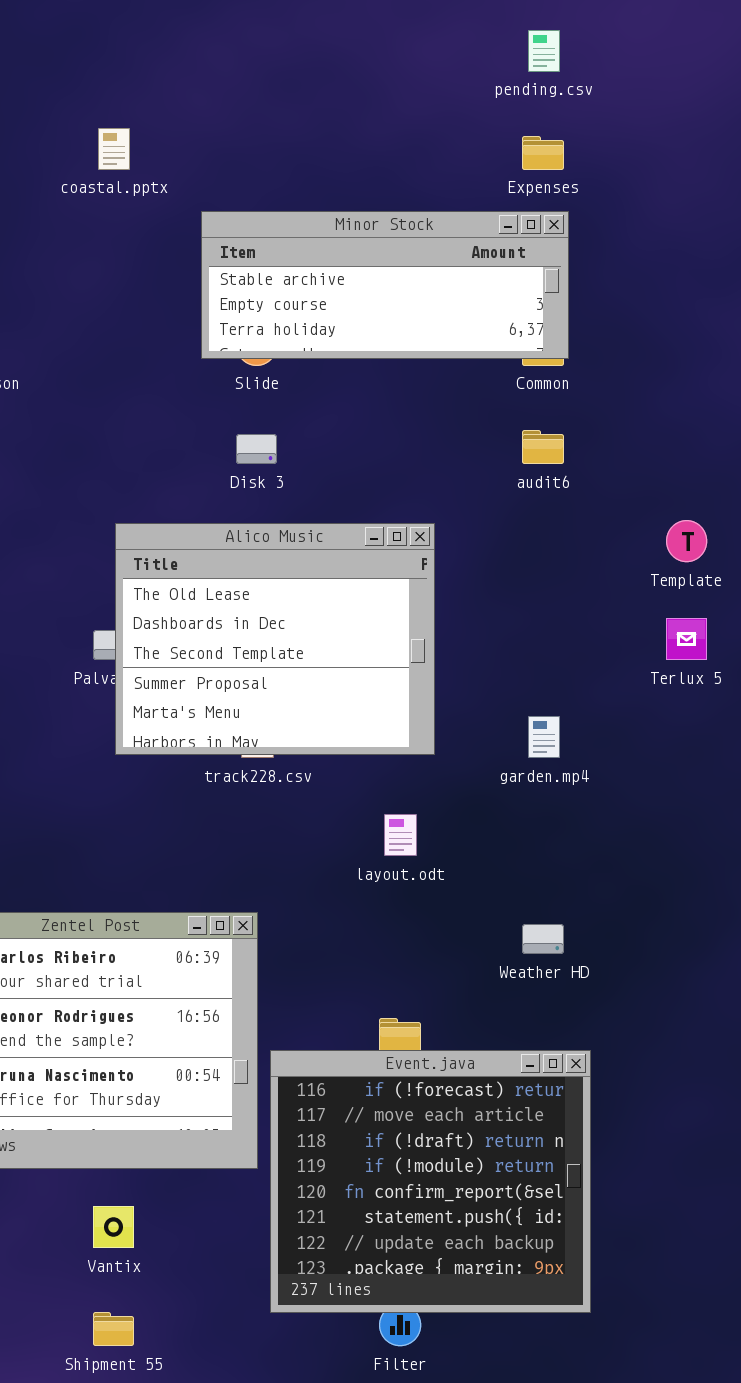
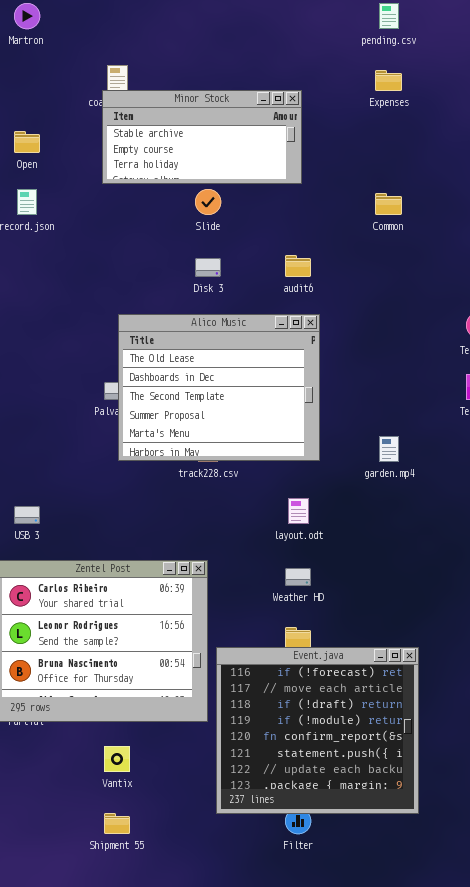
Minor Stock: [201,211,569,359] -> [102,90,302,184], moved, resized
audit6: [522,430,564,464] -> [285,255,311,277], moved
Weather HD: [522,924,564,954] -> [285,568,311,586], moved

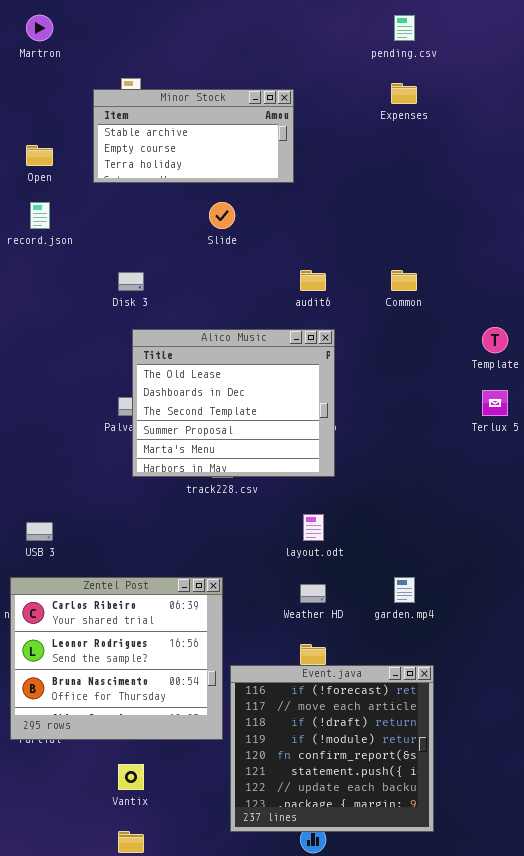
Minor Stock: [102,90,302,184] -> [93,89,294,183], moved
Common: [375,193,402,215] -> [391,270,417,291], moved
Disk 3: [195,258,221,277] -> [118,272,144,291], moved
garden.mp4: [379,436,399,462] -> [394,577,415,603], moved

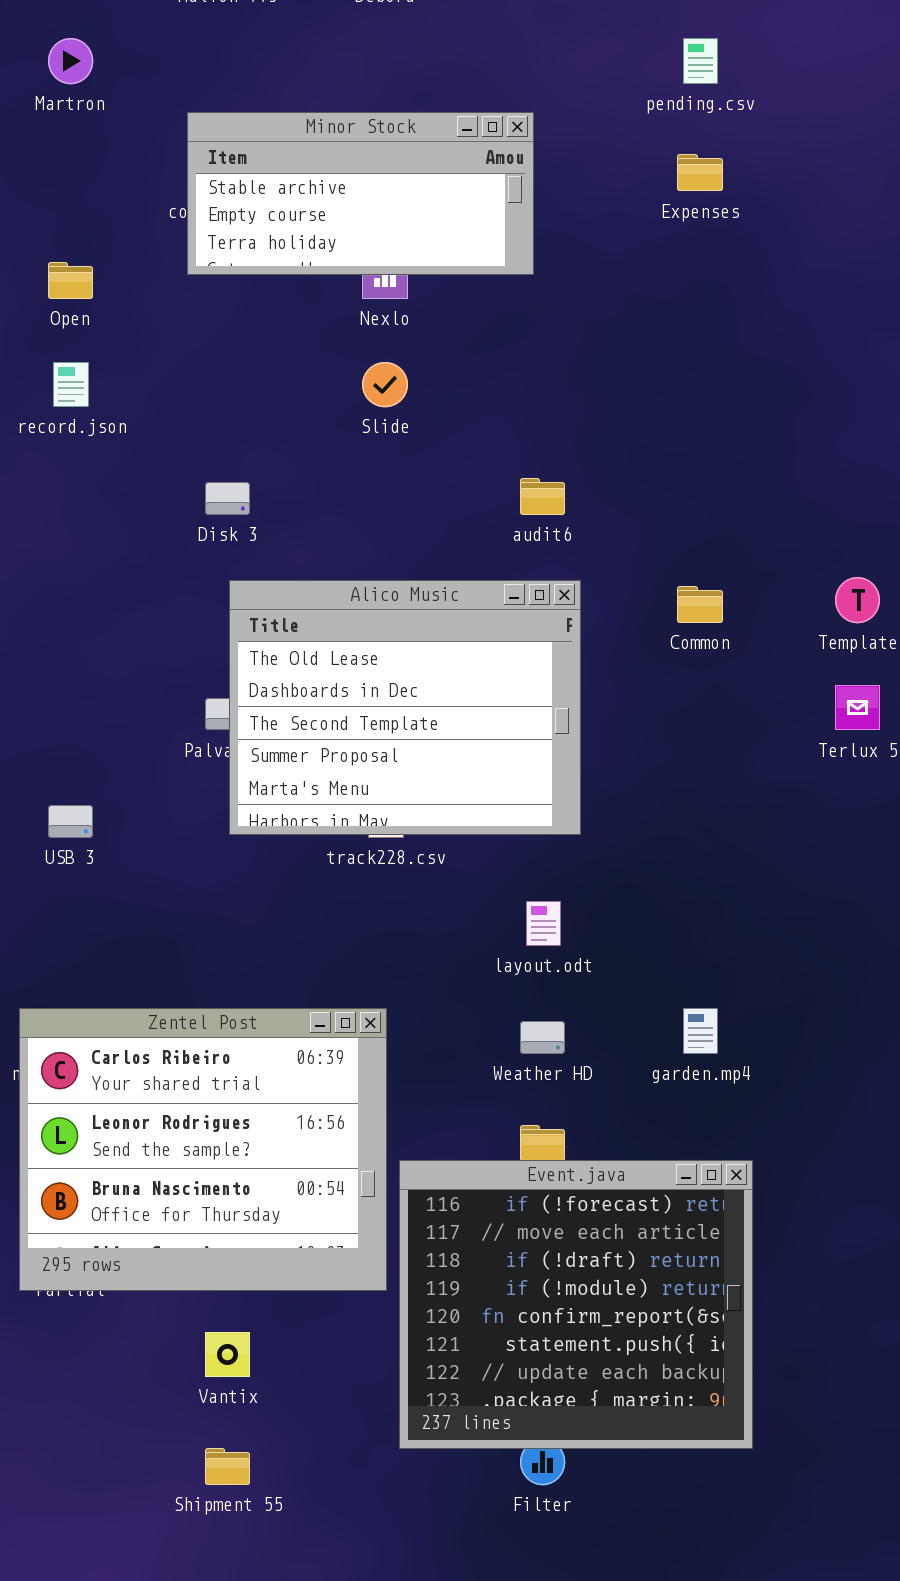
Minor Stock: [93,89,294,183] -> [187,112,534,275], moved
Common: [391,270,417,291] -> [677,586,723,623], moved
USB 3: [26,522,53,541] -> [48,805,93,838], moved

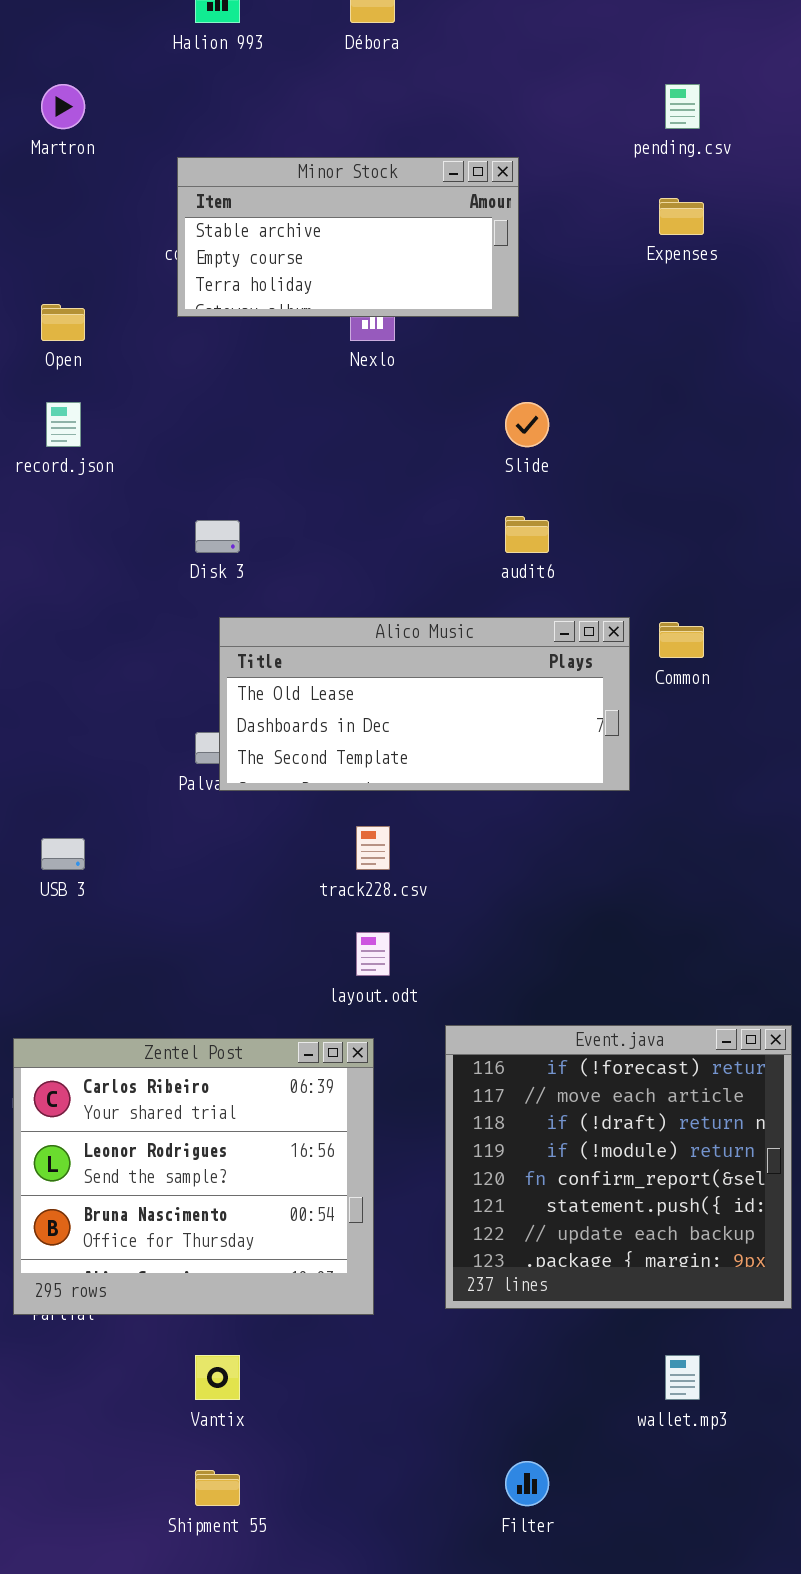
Slide: [362,362,408,407] -> [505,402,549,447], moved
Alico Music: [229,580,581,835] -> [219,617,630,791], resized
layout.odt: [526,901,561,946] -> [356,932,390,976], moved
Event.java: [399,1160,753,1449] -> [445,1025,792,1309], moved

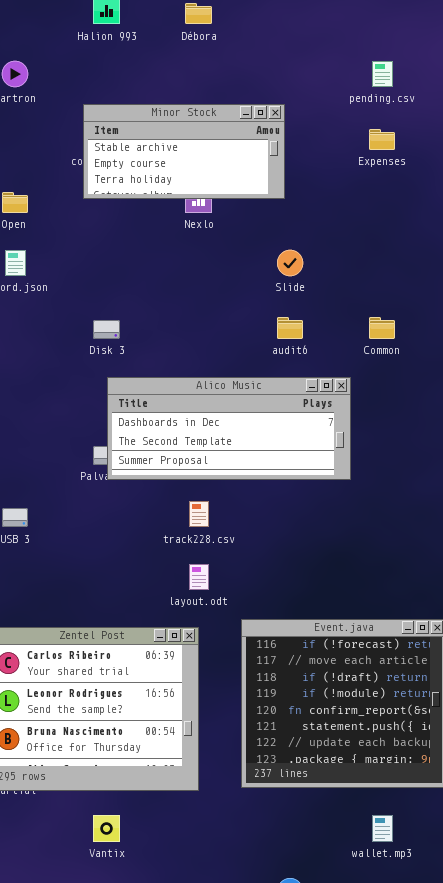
Alico Music: [219,617,630,791] -> [107,377,351,480], scrolled down 1 row
Common: [659,622,704,658] -> [369,317,395,339], moved

